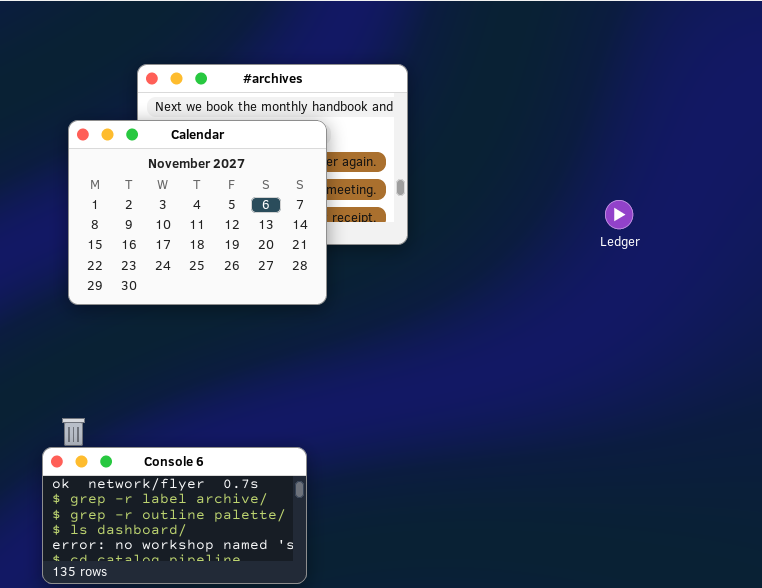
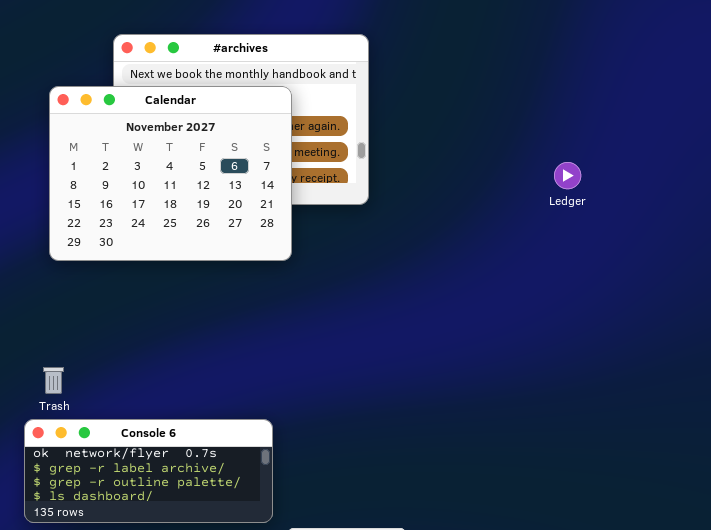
Console 6: [42,447,307,584] -> [24,419,273,523], resized

